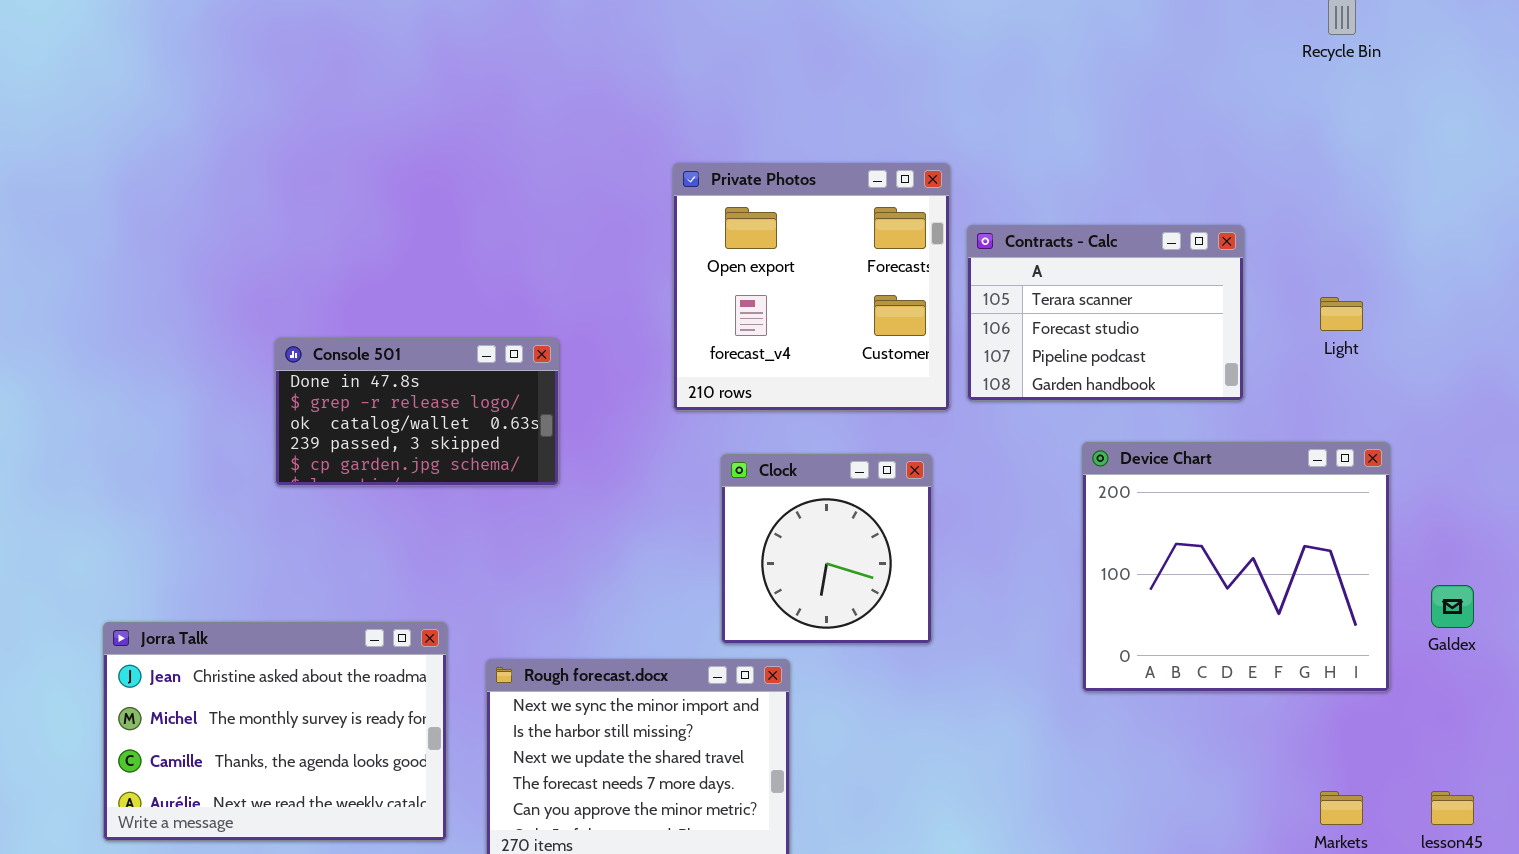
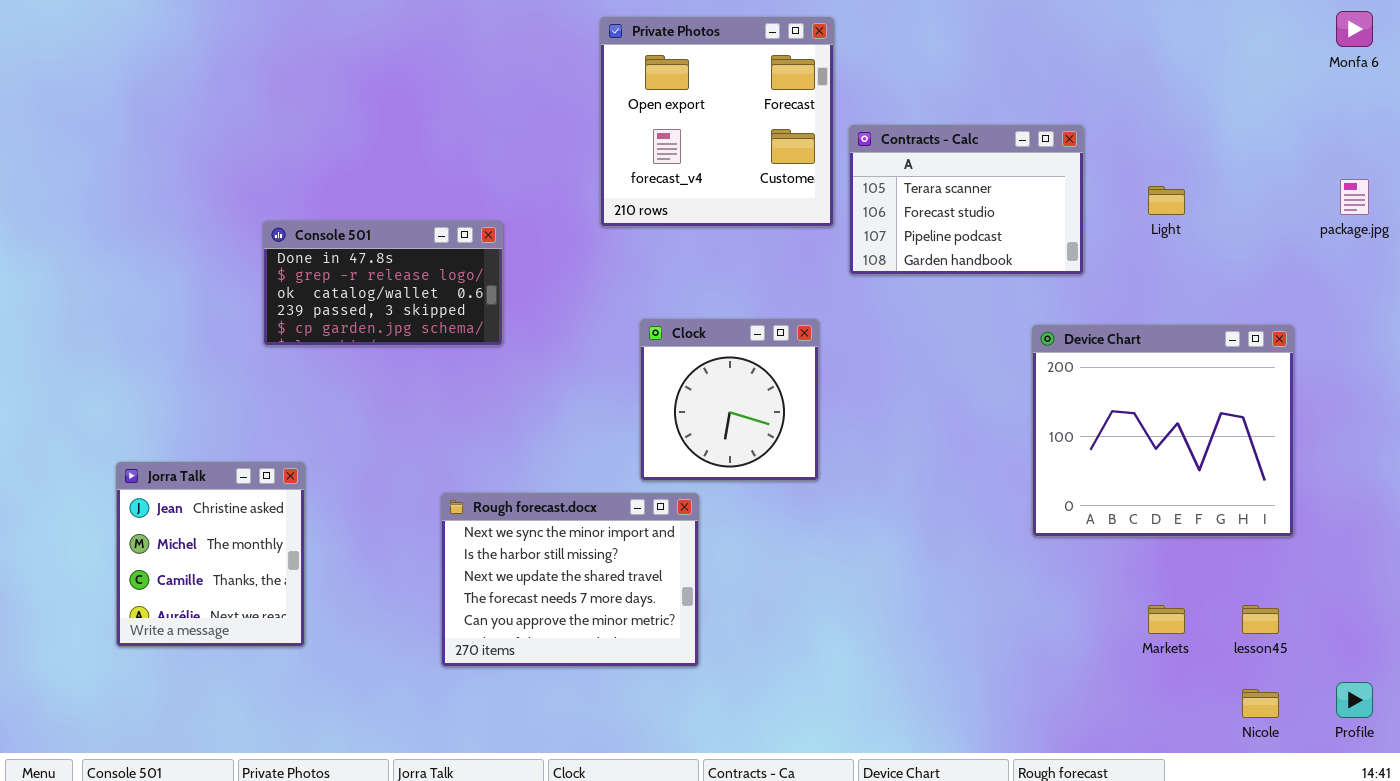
Private Photos: [673,163,950,411] -> [600,17,834,227], moved
Device Chart: [1082,442,1390,692] -> [1032,325,1294,537], moved
Jorra Talk: [103,622,447,841] -> [116,462,305,647], resized

